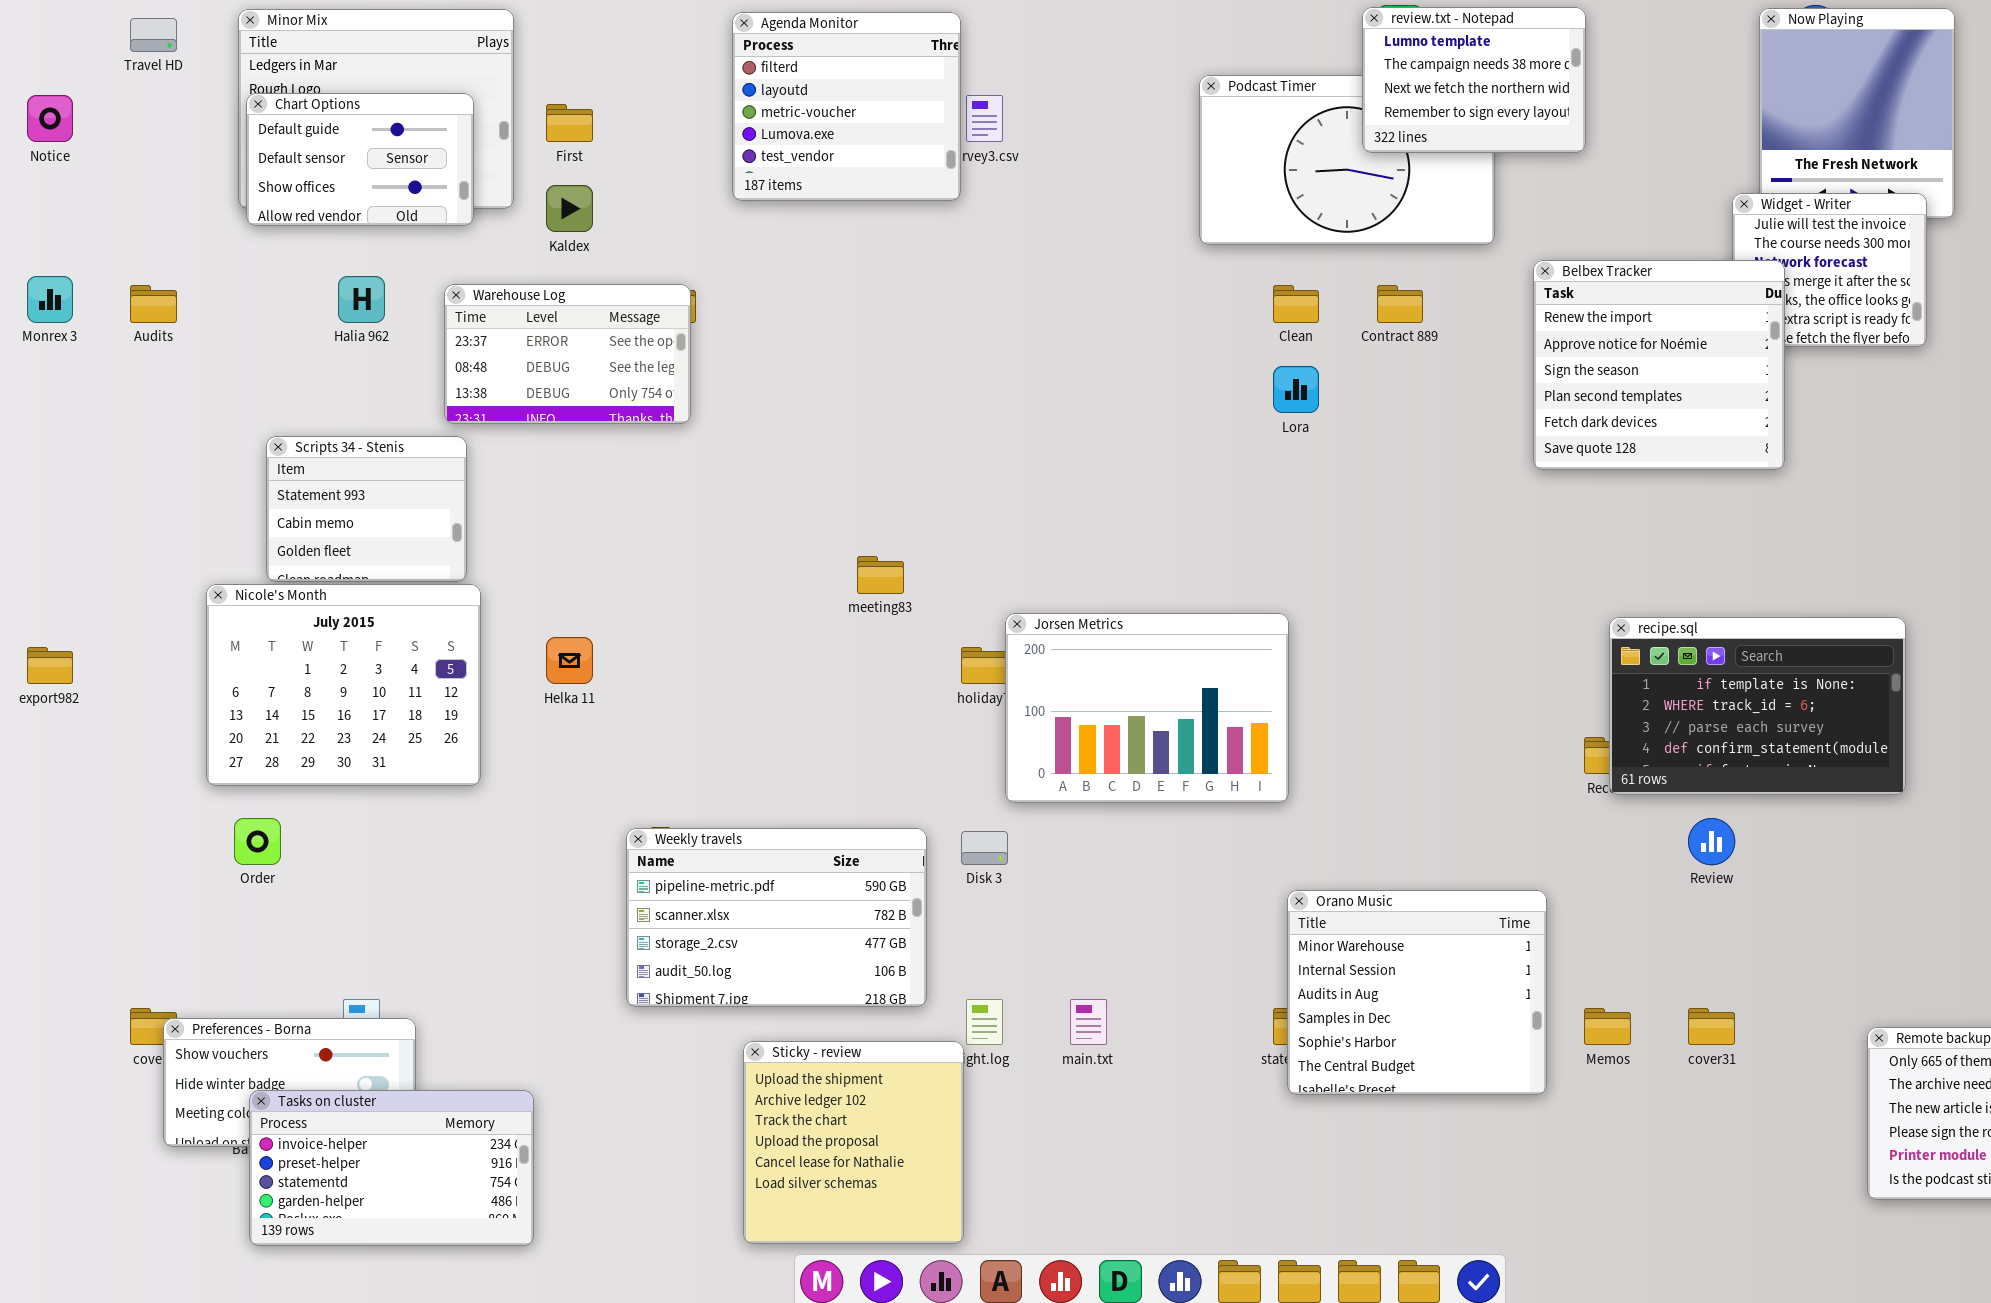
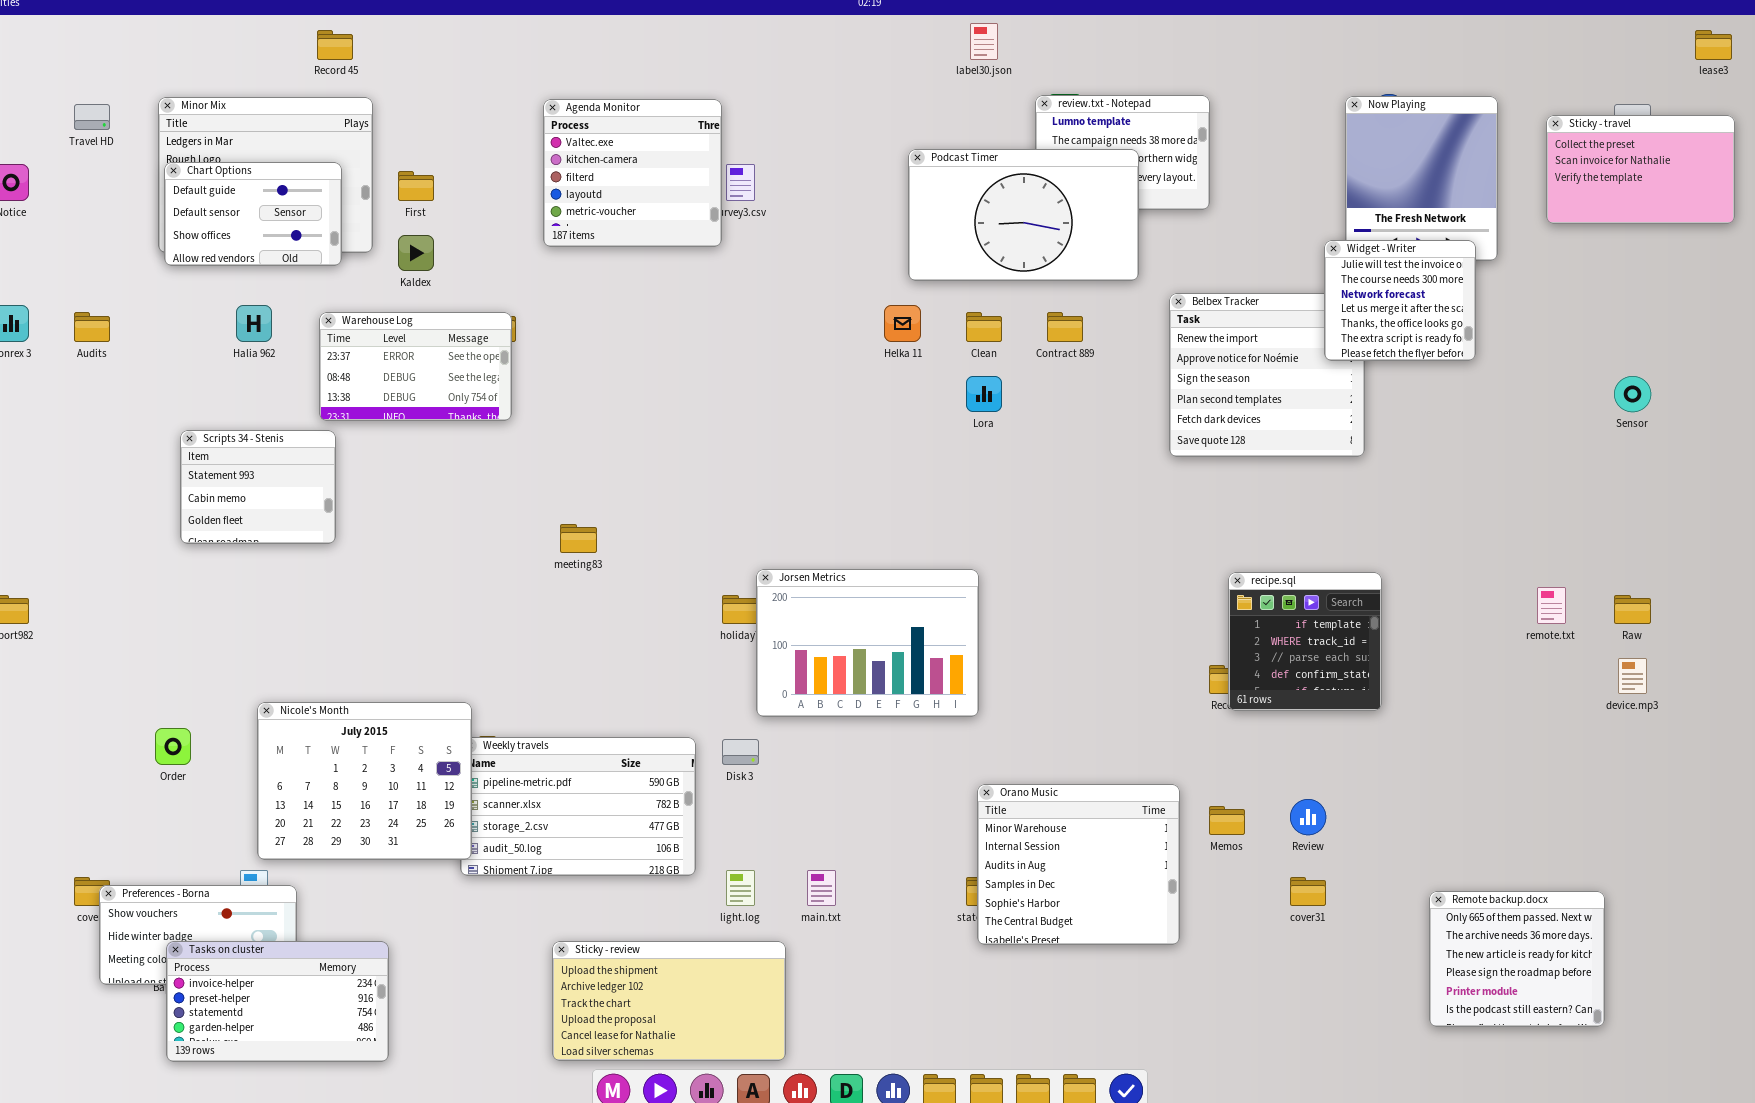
Agenda Monitor: [732,12,961,201] -> [543,99,722,247], scrolled up 2 rows
Podcast Timer: [1199,75,1495,245] -> [908,149,1139,281], raised
Widget - Writer: [1732,193,1927,347] -> [1324,240,1476,361], raised
meeting83: [857,556,904,594] -> [560,524,597,553], moved
Nicole's Month: [206,584,481,786] -> [257,702,472,860], moved
recipe.sql: [1609,617,1906,795] -> [1228,572,1382,711], resized
Helka 11: [546,637,593,684] -> [884,305,921,342], moved
Review: [1688,818,1735,865] -> [1290,799,1326,835], moved
Memos: [1584,1008,1631,1045] -> [1209,806,1245,835], moved
Sticky - review: [743,1041,964,1244] -> [552,941,786,1061], resized

